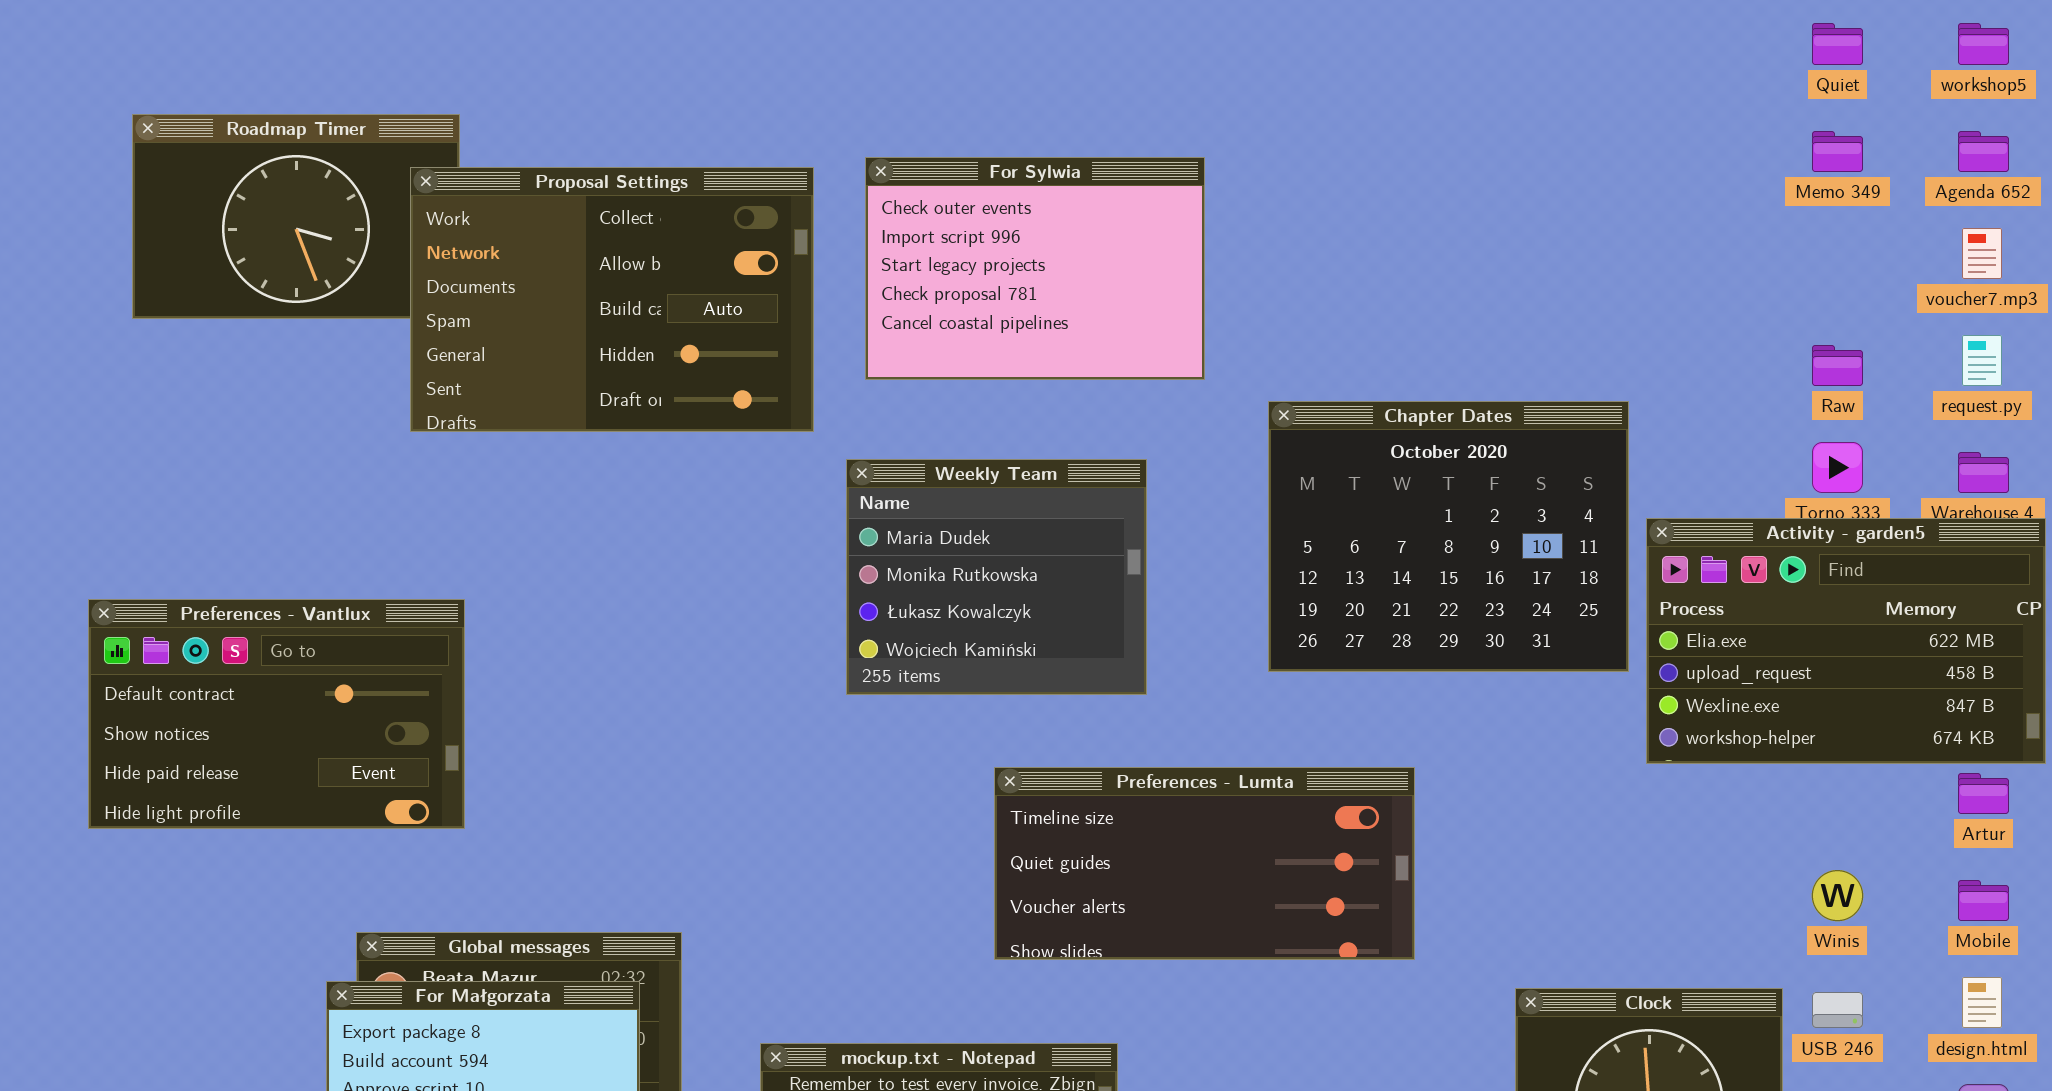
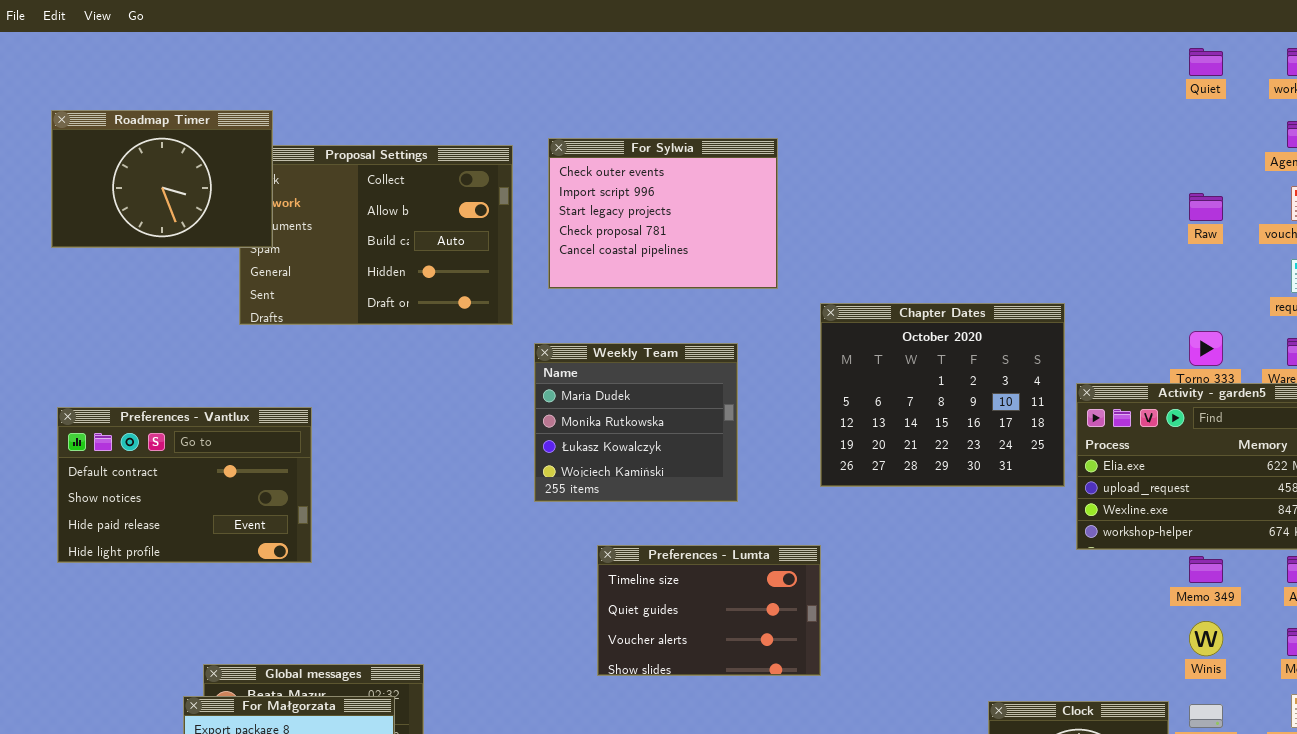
Roadmap Timer: [132,114,460,319] -> [51,110,273,248], raised
Memo 349: [1812,131,1863,172] -> [1189,556,1223,583], moved
Raw: [1812,345,1863,386] -> [1189,193,1223,221], moved
Preferences - Vantlux: [88,599,465,829] -> [57,407,312,563], moved
Preferences - Lumta: [994,767,1415,960] -> [597,545,821,676], moved, resized

